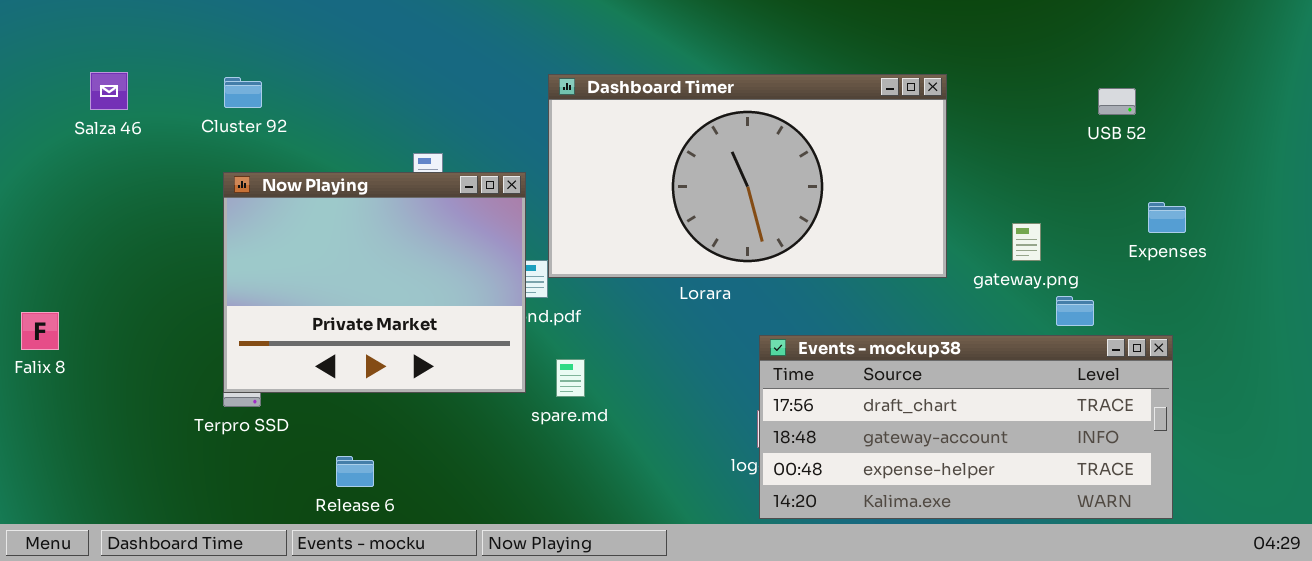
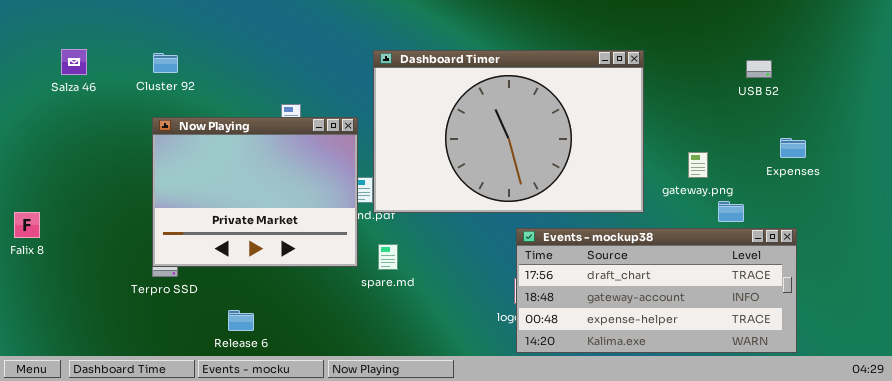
Dashboard Timer: [548,74,947,278] -> [373,50,644,213], resized

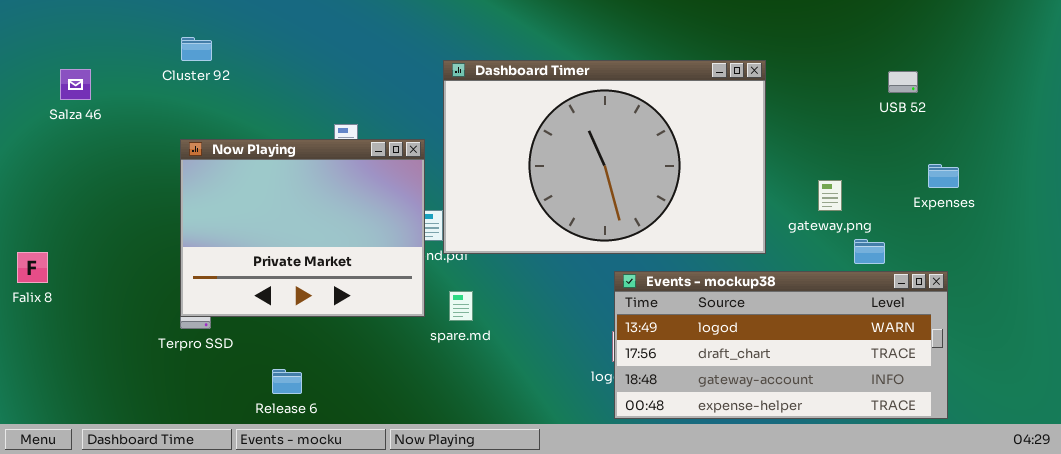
Salza 46: [61,49,87,75] -> [60,69,91,100], moved
Cluster 92: [153,53,178,73] -> [181,37,212,61], moved
Events - mockup38: [516,228,797,353] -> [614,271,948,419], scrolled up 1 row

